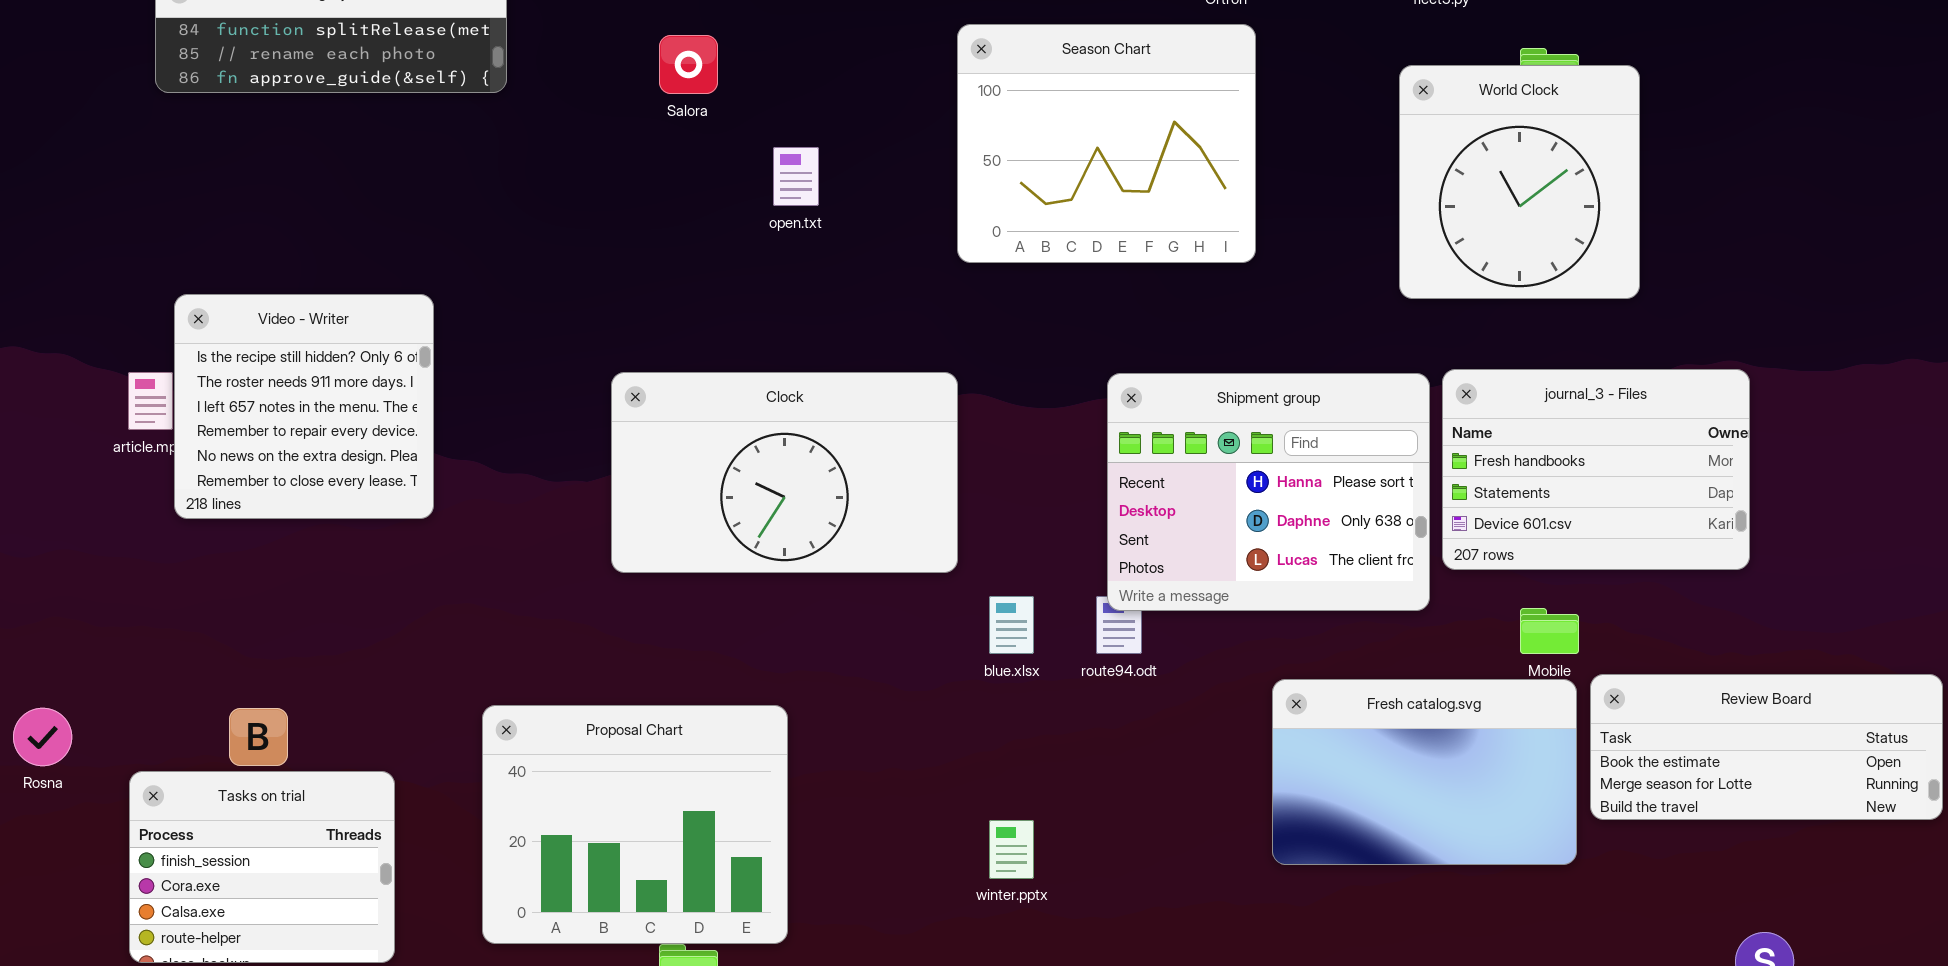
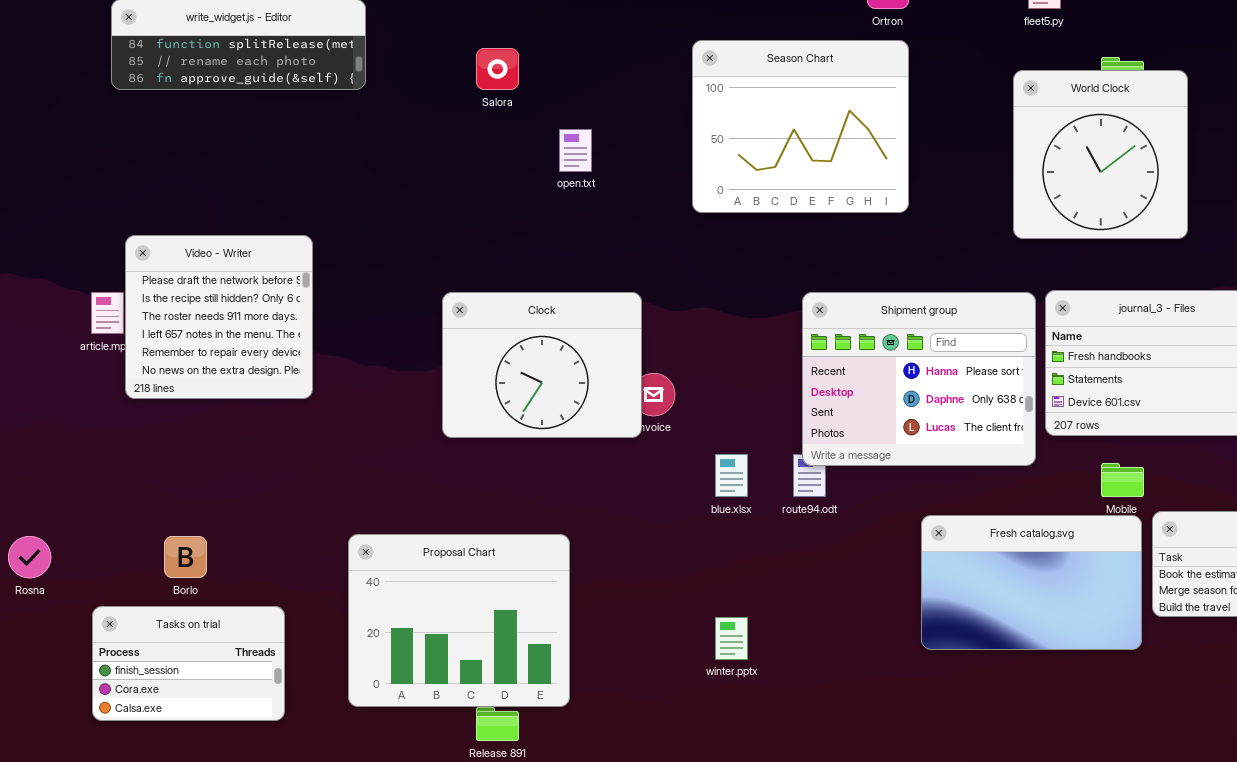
Video - Writer: [174,294,434,519] -> [125,235,313,399], scrolled up 1 row
Clock: [611,372,958,573] -> [442,292,642,438], resized
Tasks on trial: [129,771,395,963] -> [92,606,285,721], resized

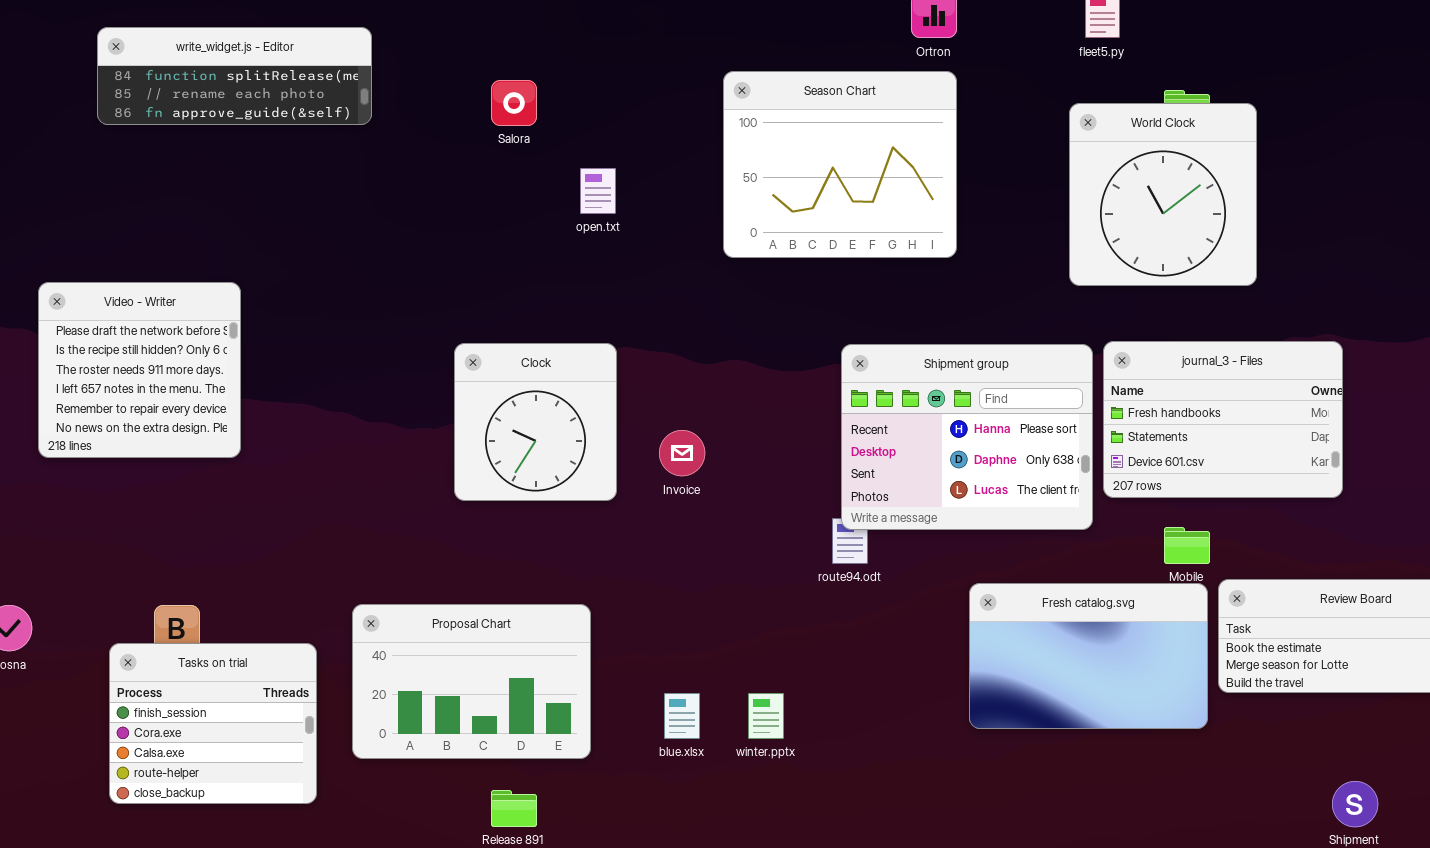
Video - Writer: [125,235,313,399] -> [38,282,241,458], moved
Clock: [442,292,642,438] -> [454,343,617,501], resized
blue.xlsx: [715,454,748,497] -> [664,693,700,739], moved
Proposal Chart: [348,534,570,707] -> [352,604,591,759], resized
Tasks on trial: [92,606,285,721] -> [109,643,317,804], moved, resized

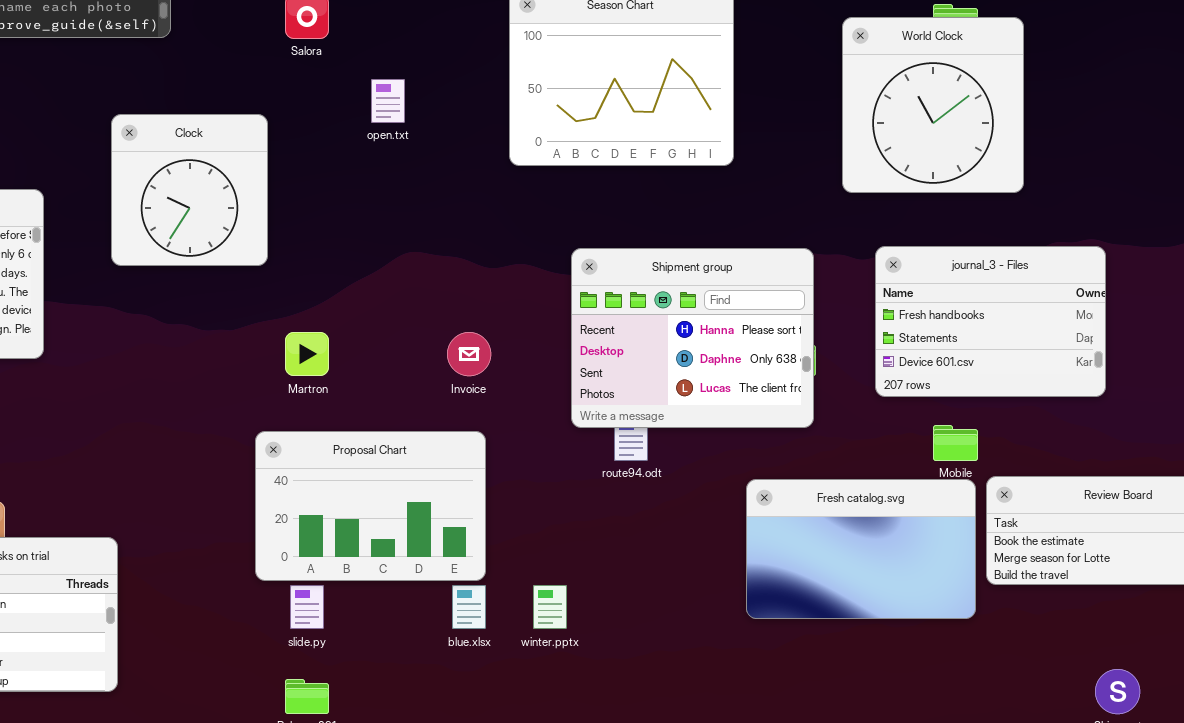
Clock: [454,343,617,501] -> [111,114,268,266], moved
Shipment group: [841,344,1093,530] -> [571,248,814,428], moved
Proposal Chart: [352,604,591,759] -> [255,431,486,581], moved

